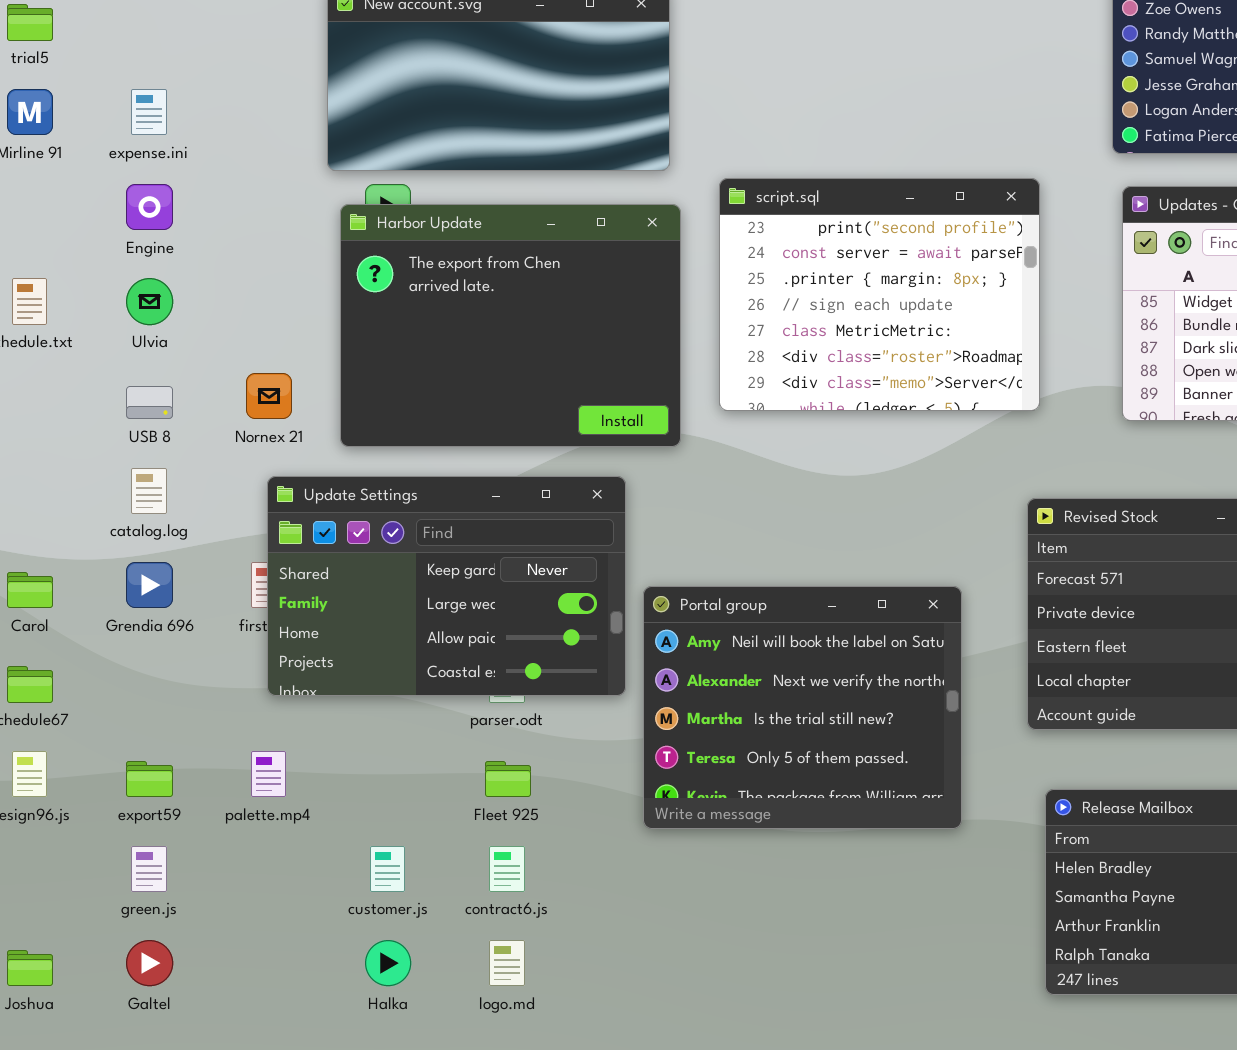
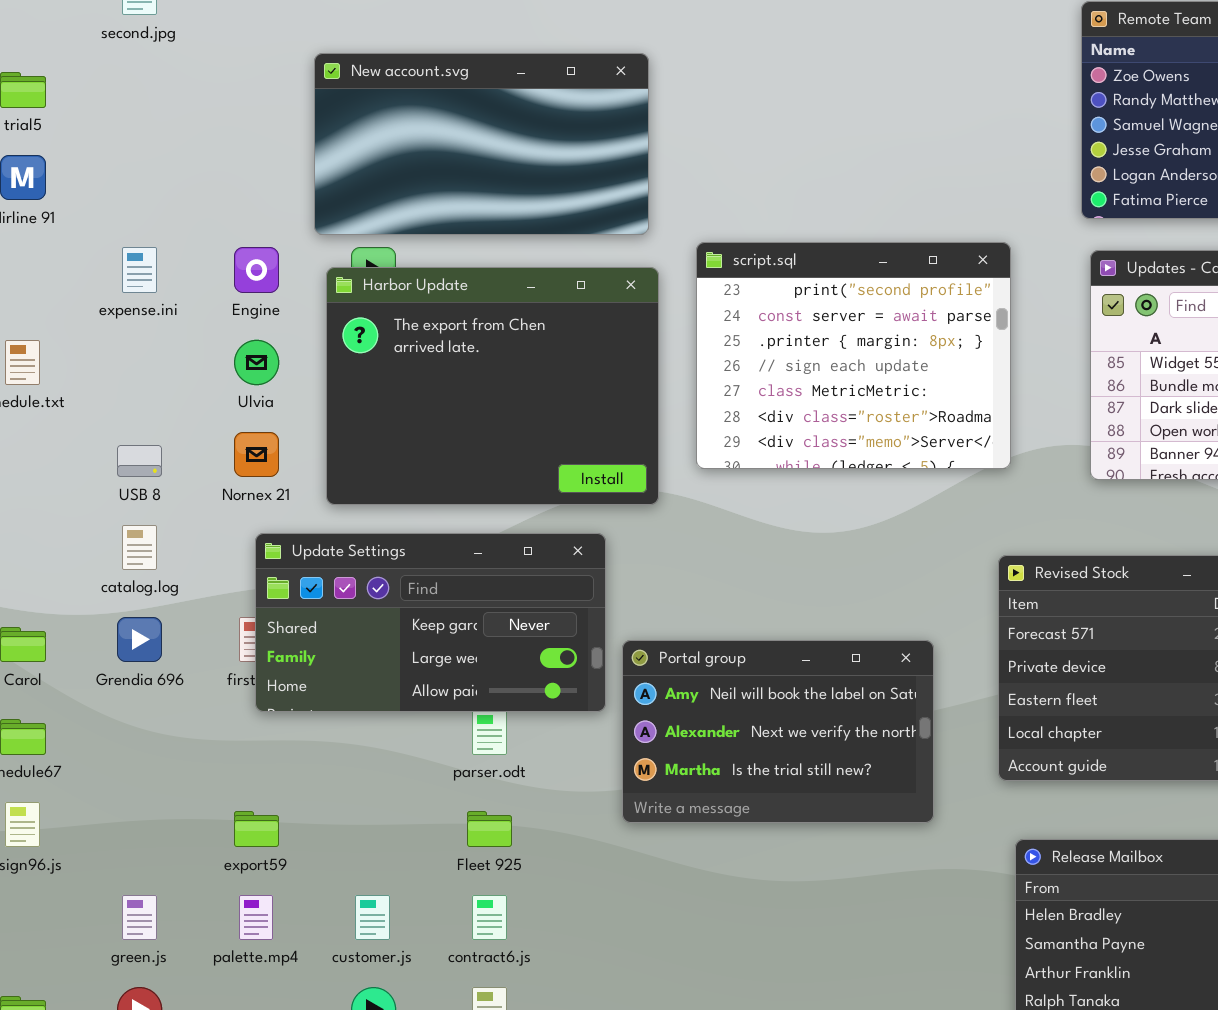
expense.ini: [131,89,167,135] -> [122,247,157,293], moved
Engine: [126,184,173,230] -> [234,247,279,293], moved
Ulvia: [126,278,173,325] -> [234,340,279,385], moved
Update Settings: [267,476,626,696] -> [255,533,606,712], resized
Portal group: [643,586,962,829] -> [622,640,934,823], resized
palette.mp4: [251,751,286,797] -> [239,895,273,940], moved
export59: [126,761,173,797] -> [234,811,279,847], moved

